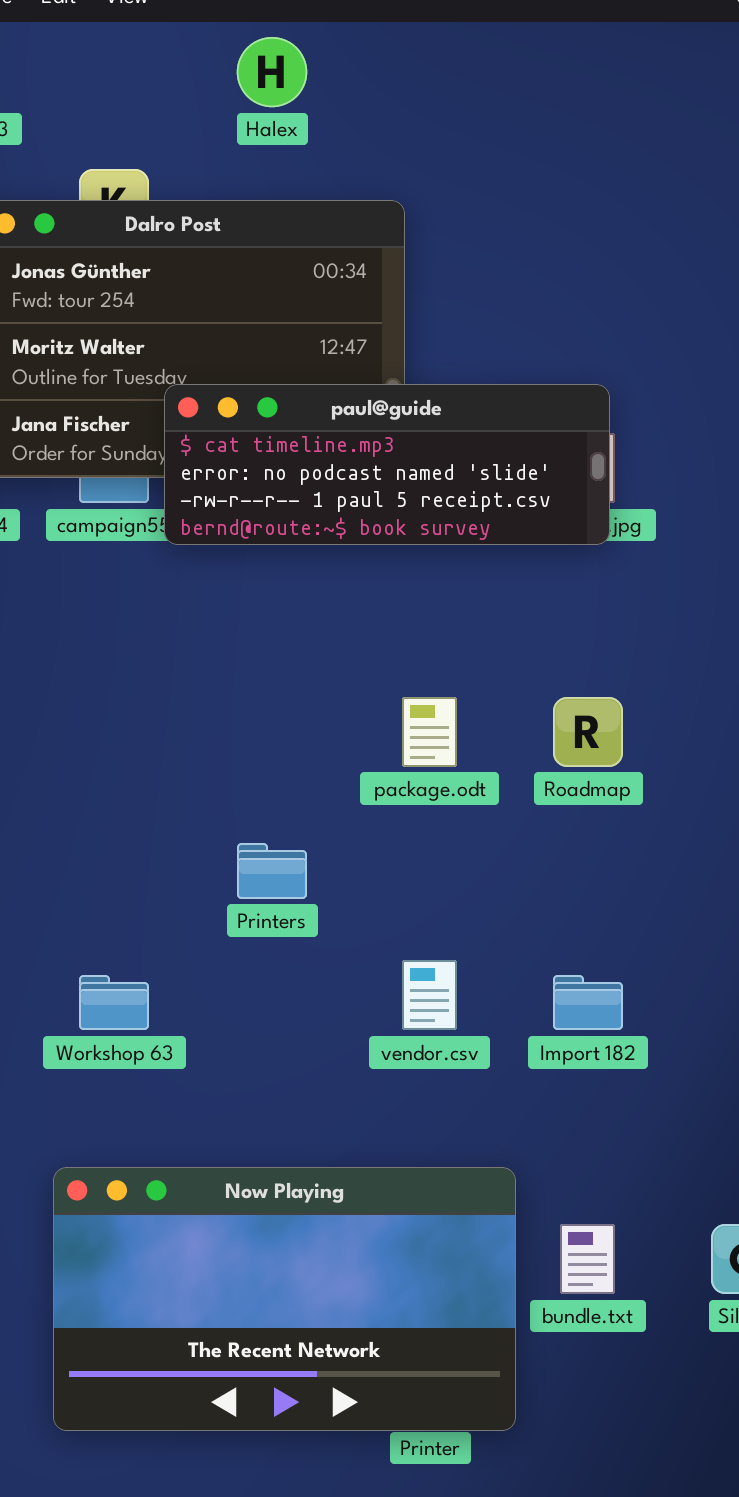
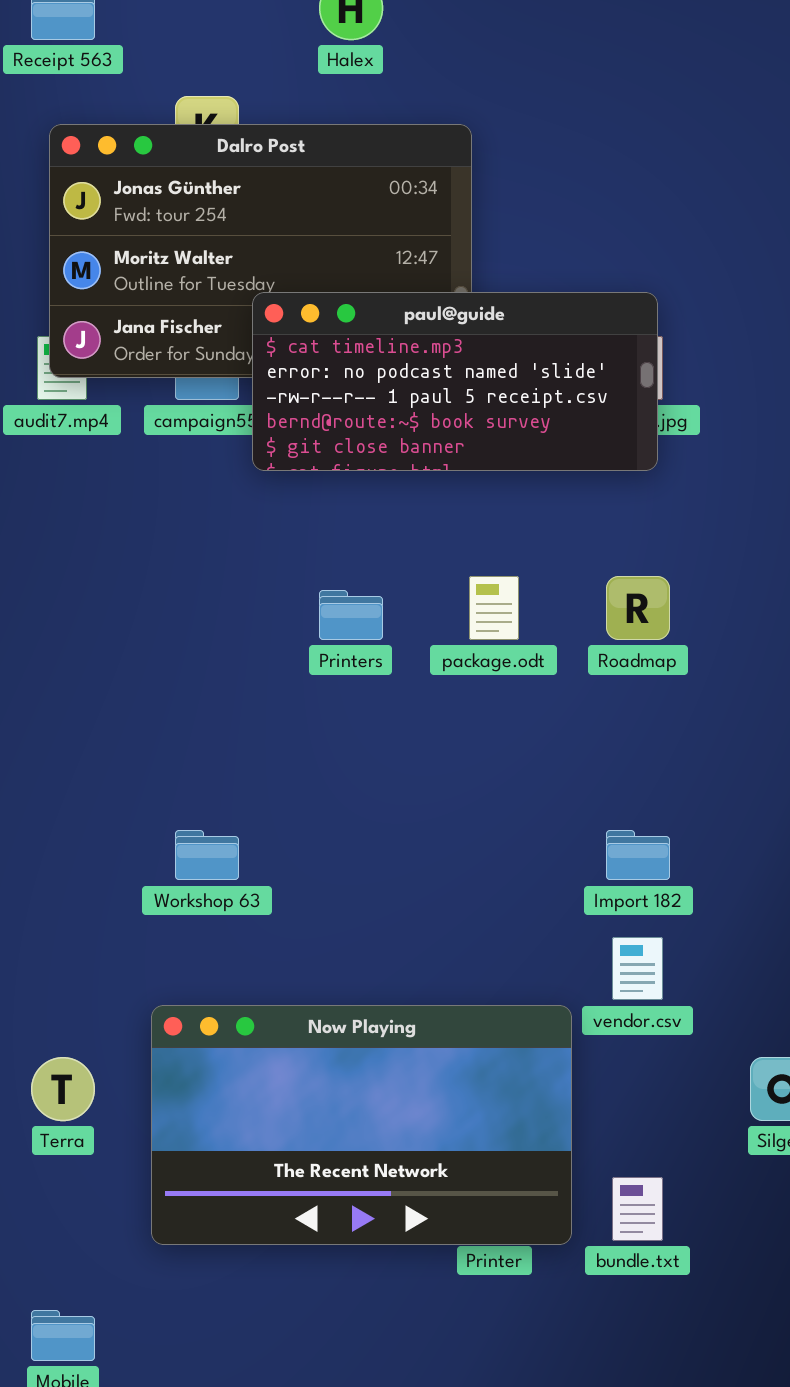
paul@guide: [164,384,610,545] -> [252,292,658,471], resized
Printers: [237,843,307,899] -> [319,590,383,640], moved
vendor.csv: [402,960,457,1030] -> [612,937,663,1000], moved
bundle.txt: [560,1224,615,1294] -> [612,1177,663,1241], moved

